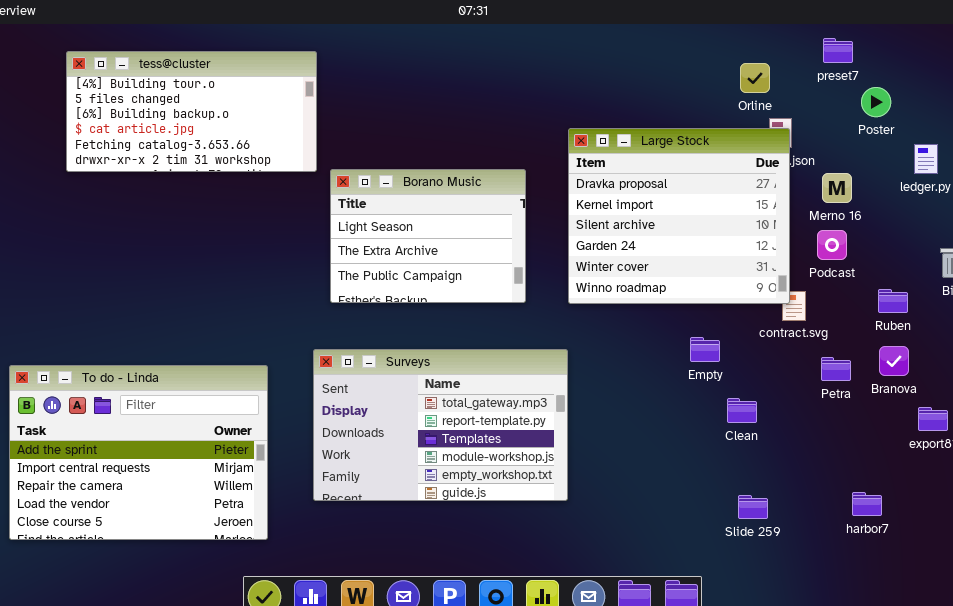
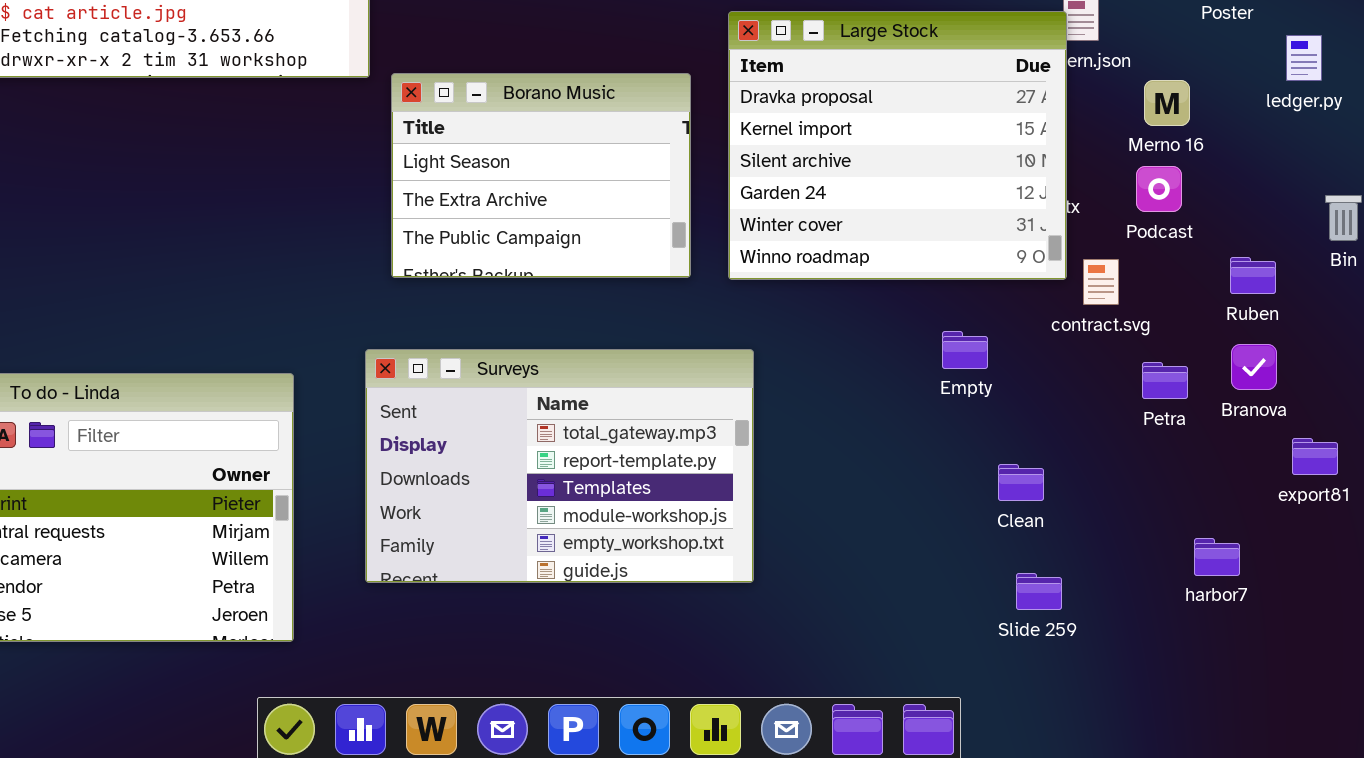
Large Stock: [568,128,790,304] -> [728,11,1067,280], moved
Clean: [727,398,757,423] -> [998,464,1044,501], moved
harbor7: [852,492,882,516] -> [1194,538,1240,576], moved

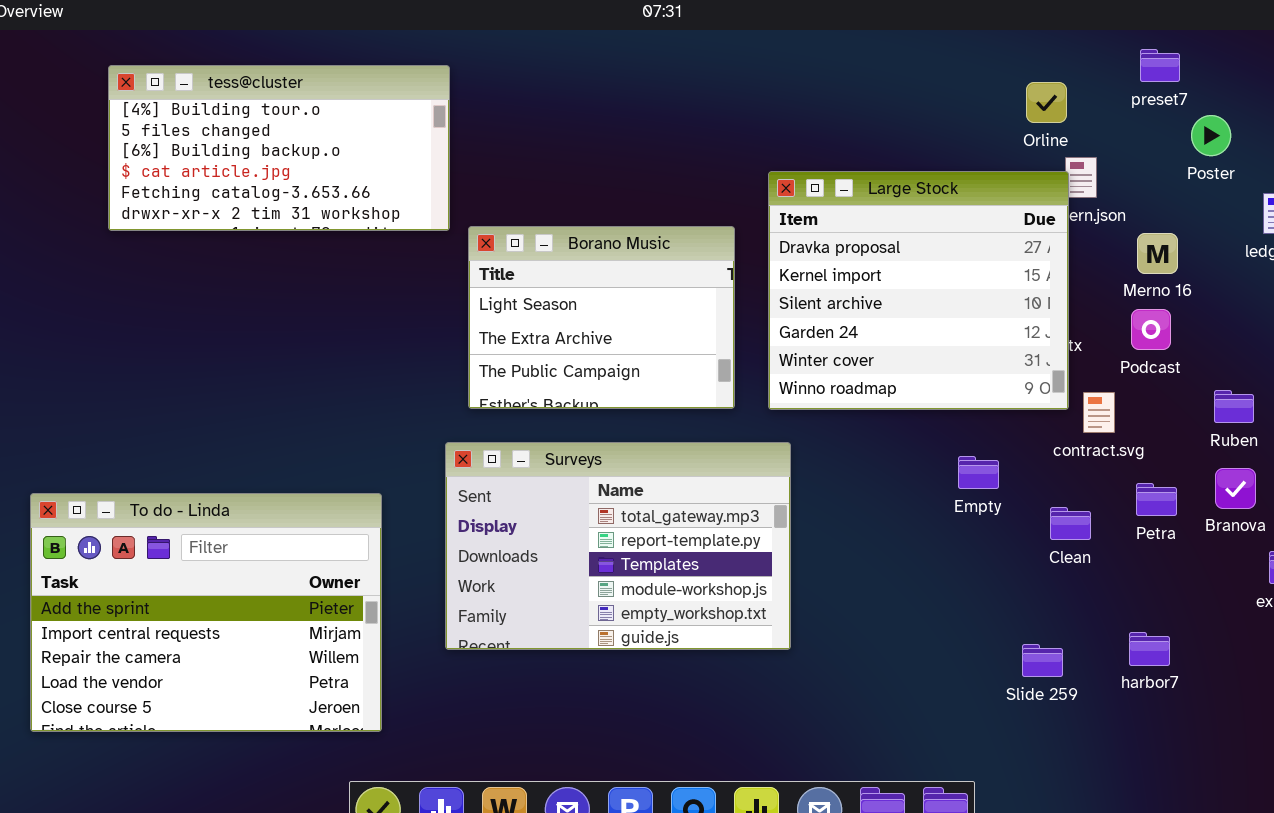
Surveys: [365,349,754,583] -> [445,442,791,650], moved
Clean: [998,464,1044,501] -> [1050,507,1091,540], moved
harbor7: [1194,538,1240,576] -> [1129,632,1170,666], moved
Slide 259: [1016,573,1062,610] -> [1022,644,1063,677], moved

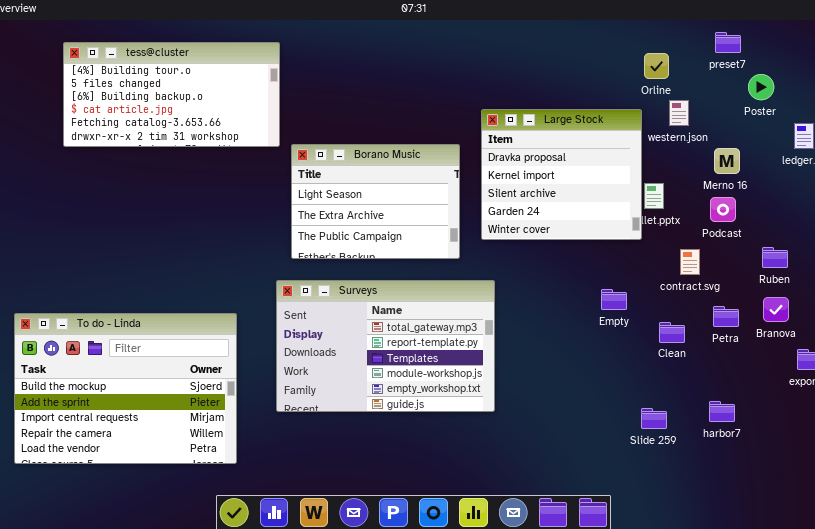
Large Stock: [768,171,1069,410] -> [481,109,642,240], resized
To do - Linda: [30,493,382,732] -> [14,313,237,464], scrolled up 1 row

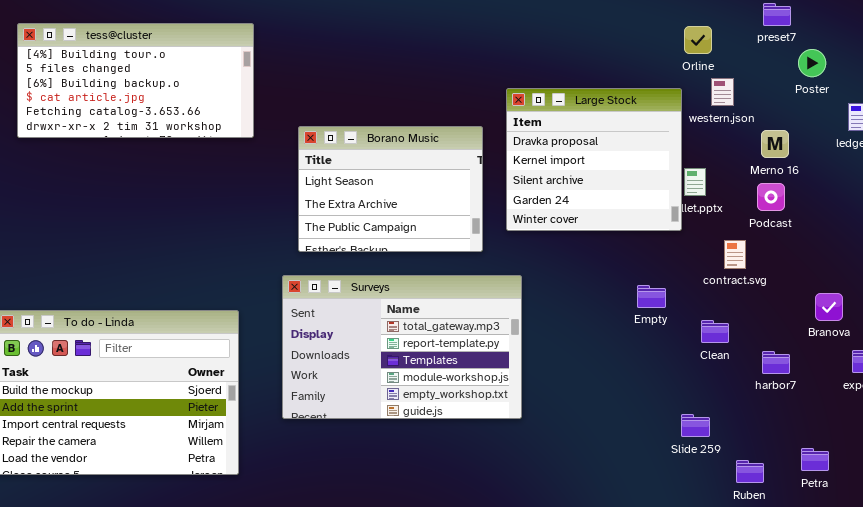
tess@cluster: [63,42,280,147] -> [17,23,254,138], moved
Ruben: [762,247,788,268] -> [736,460,764,483], moved
Petra: [713,306,739,327] -> [801,448,829,471], moved
harbor7: [709,401,735,422] -> [762,351,790,374], moved

